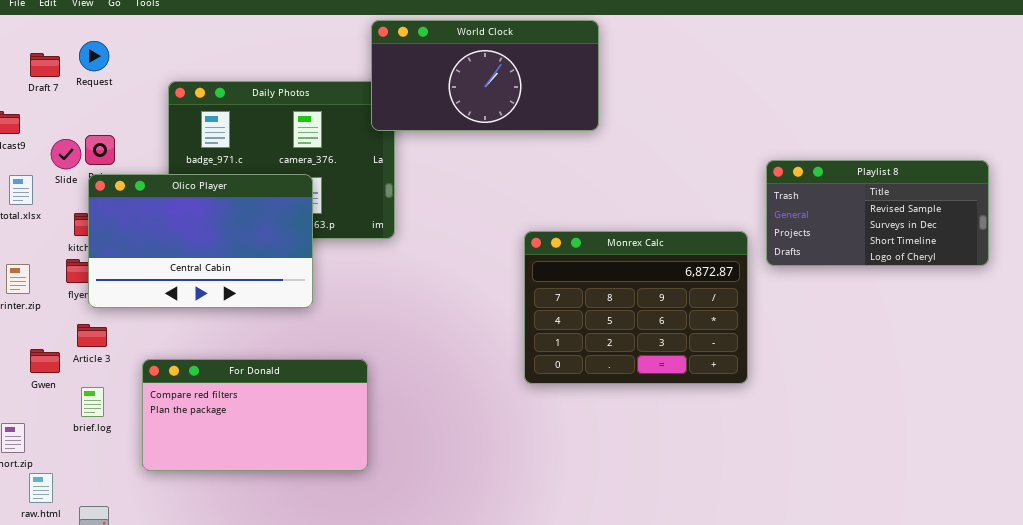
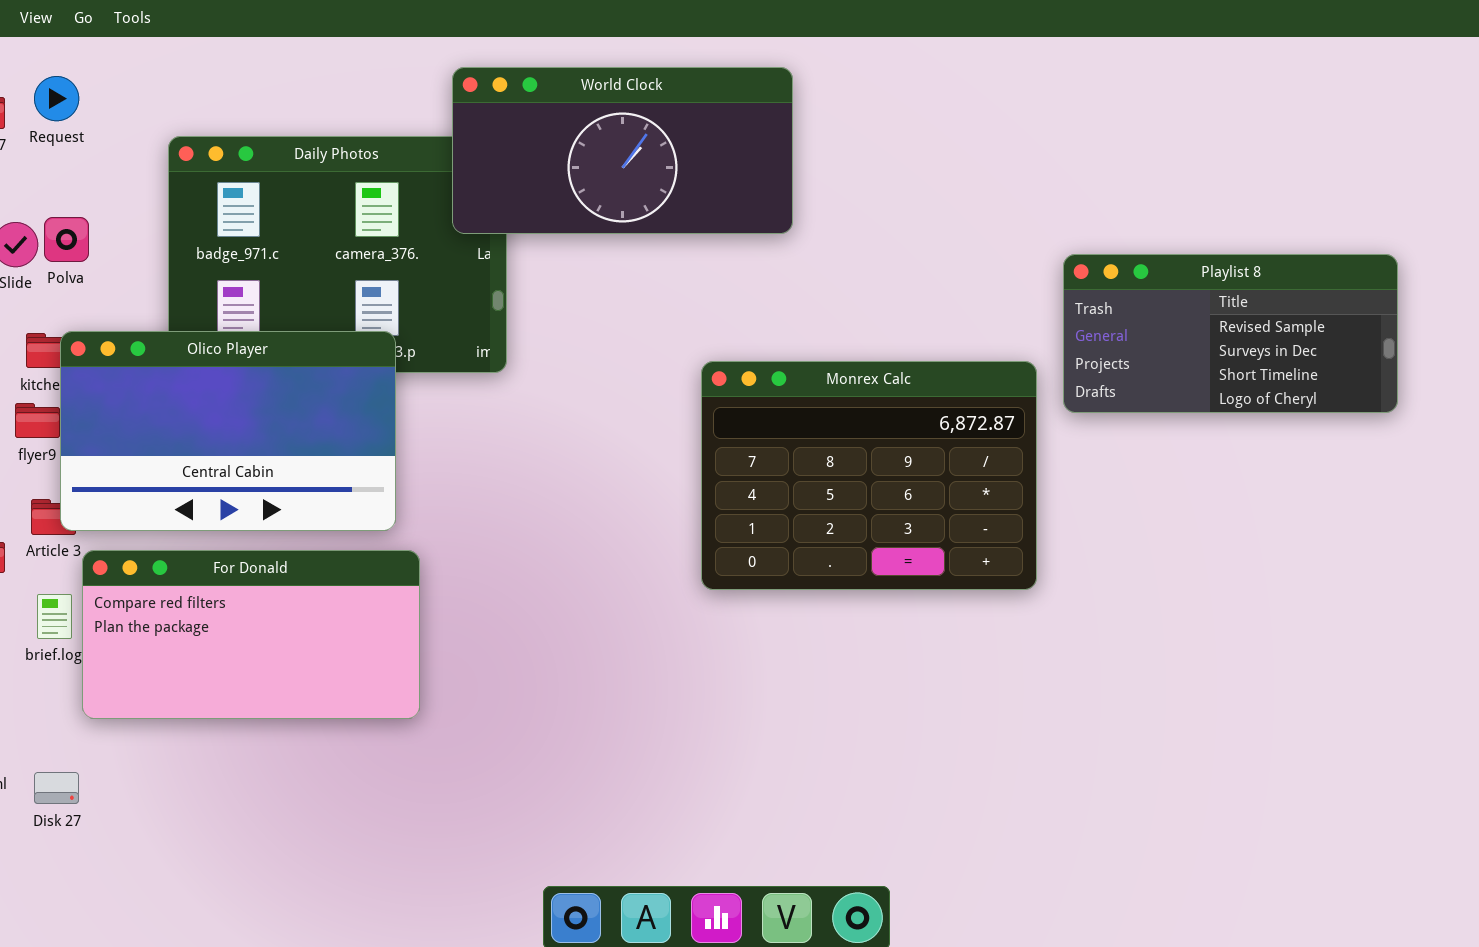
World Clock: [371,20,599,131] -> [452,67,793,234], moved
Olico Player: [88,174,313,308] -> [60,331,396,531], moved
For Donald: [142,359,368,471] -> [82,550,420,719], moved

